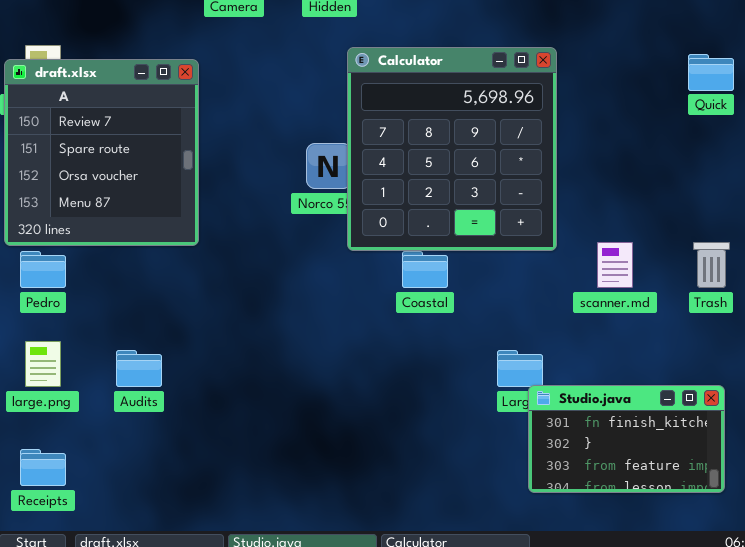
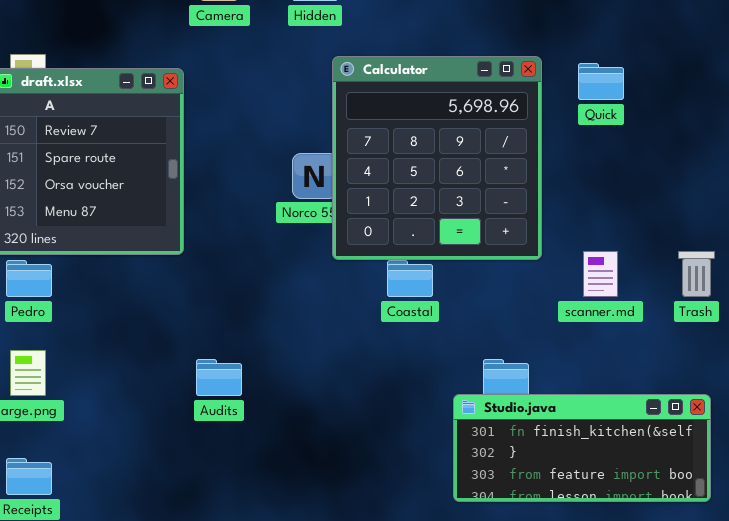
Quick: [688,54,734,91] -> [578,63,624,100], moved
Audits: [116,350,162,387] -> [196,359,242,396], moved
Studio.java: [528,385,725,493] -> [453,394,711,502], resized

